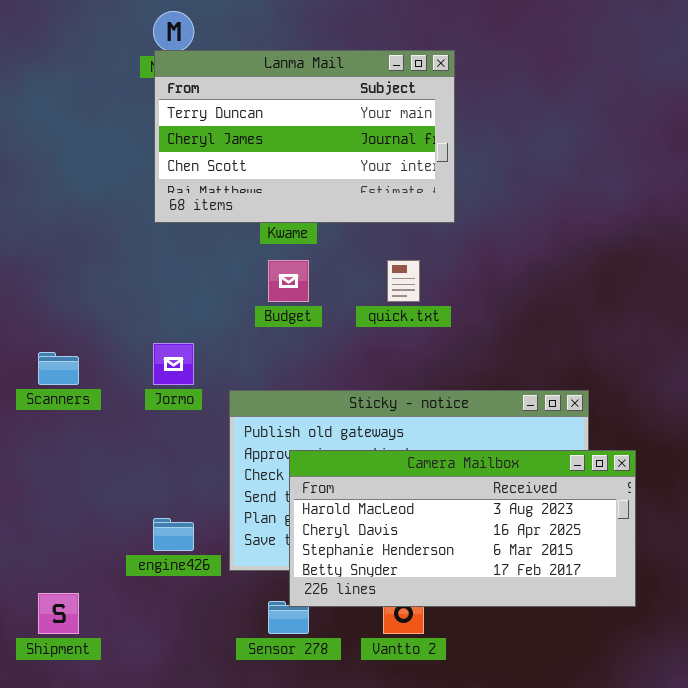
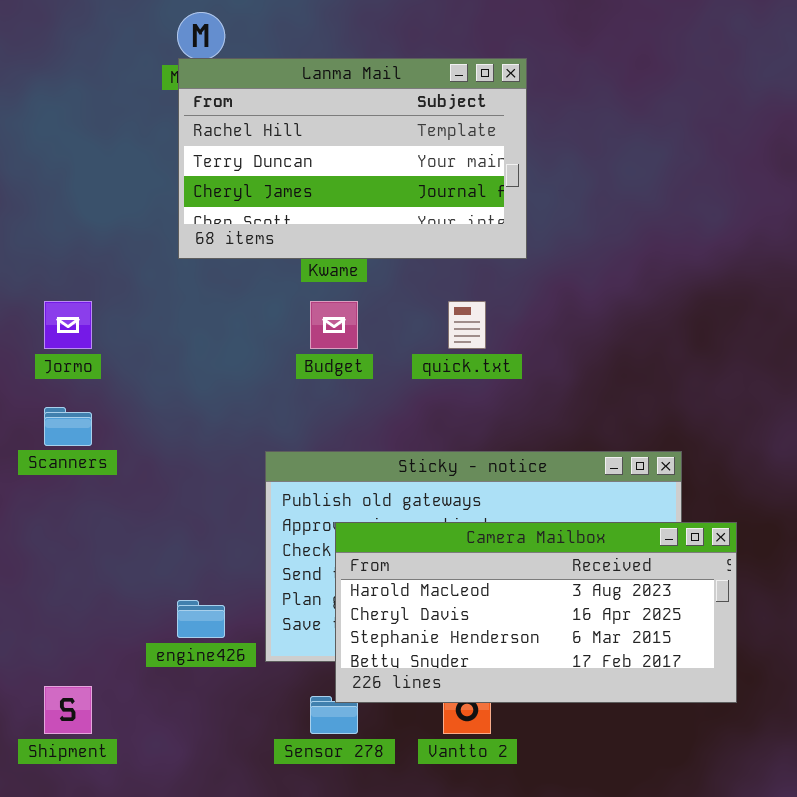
Lanma Mail: [154,50,455,223] -> [178,58,527,259], scrolled up 1 row
Jormo: [153,343,194,385] -> [44,301,92,349], moved

